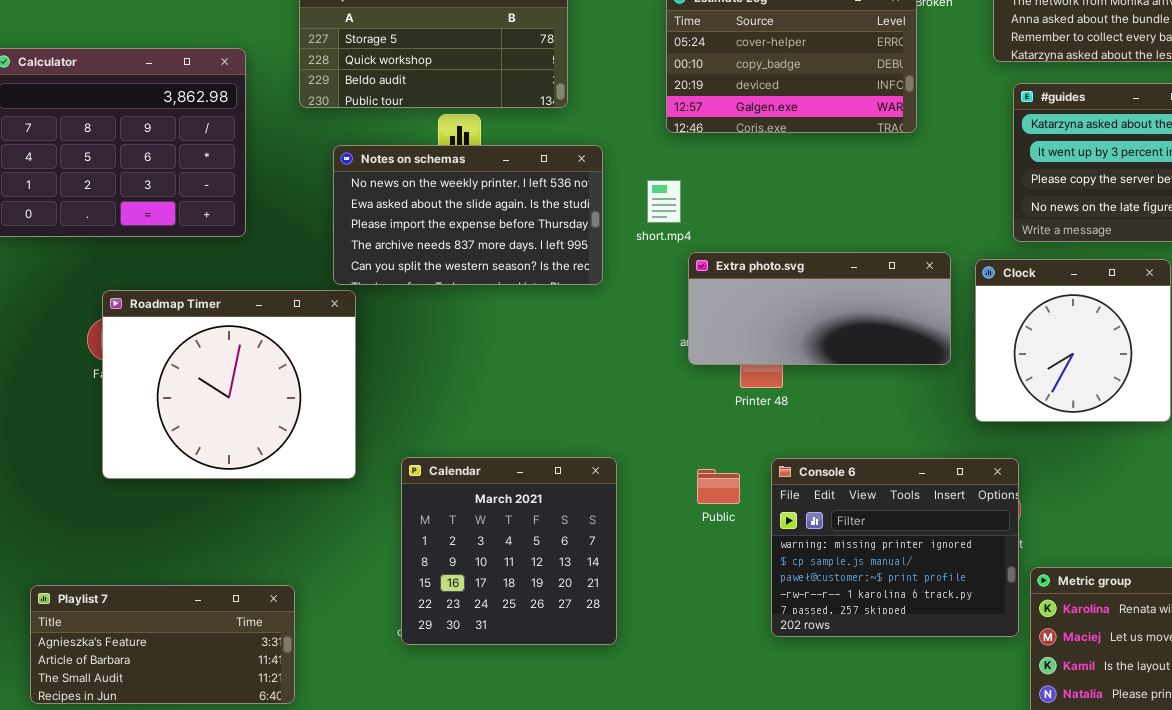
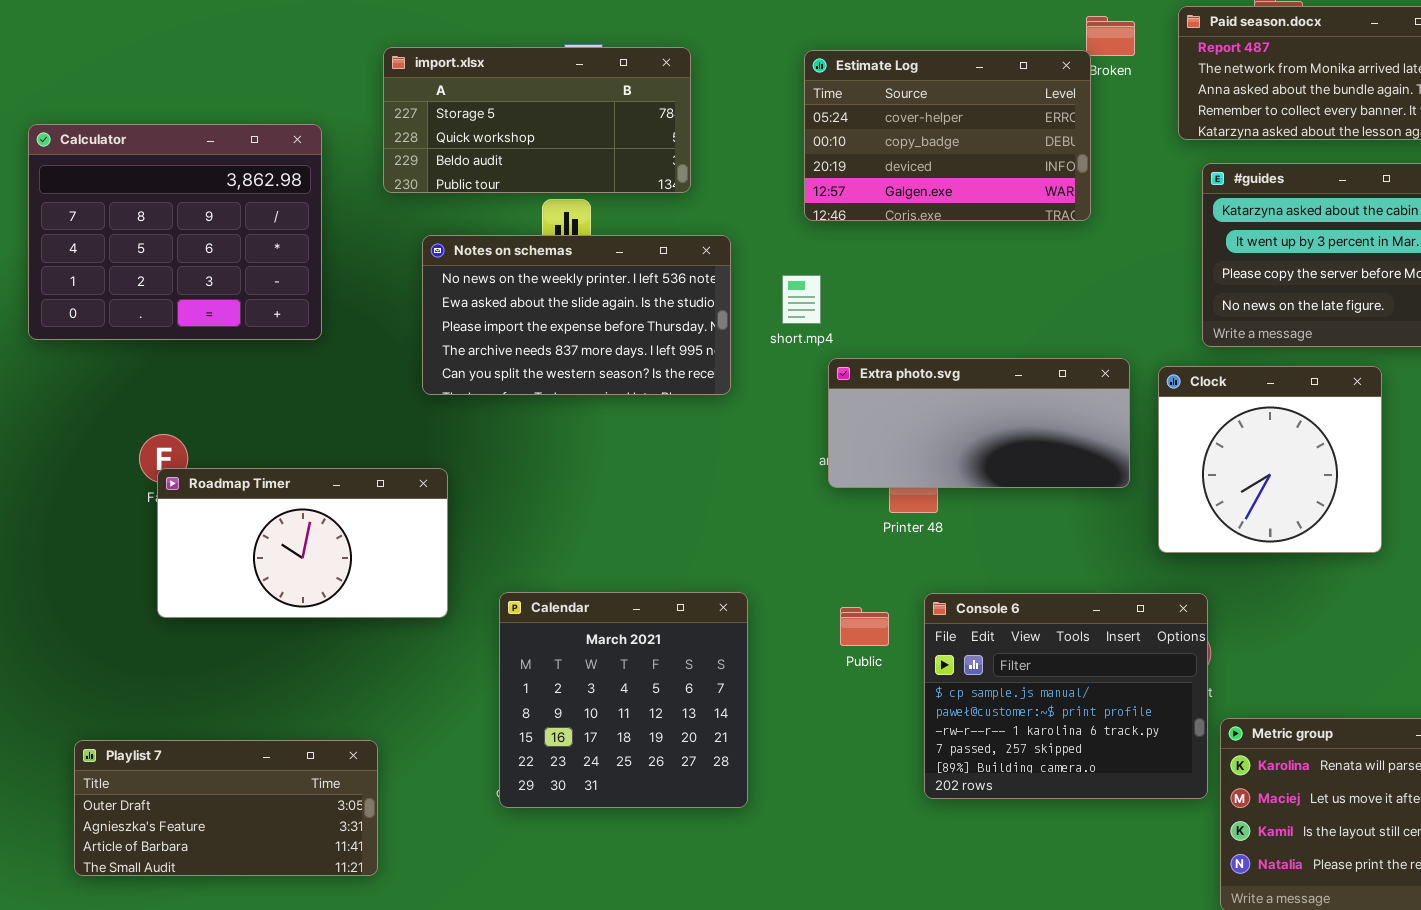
Roadmap Timer: [102,290,356,479] -> [157,468,448,618], resized
Console 6: [771,458,1019,637] -> [924,593,1208,799], scrolled down 1 row
Playlist 7: [30,585,295,704] -> [74,740,378,876], scrolled up 1 row

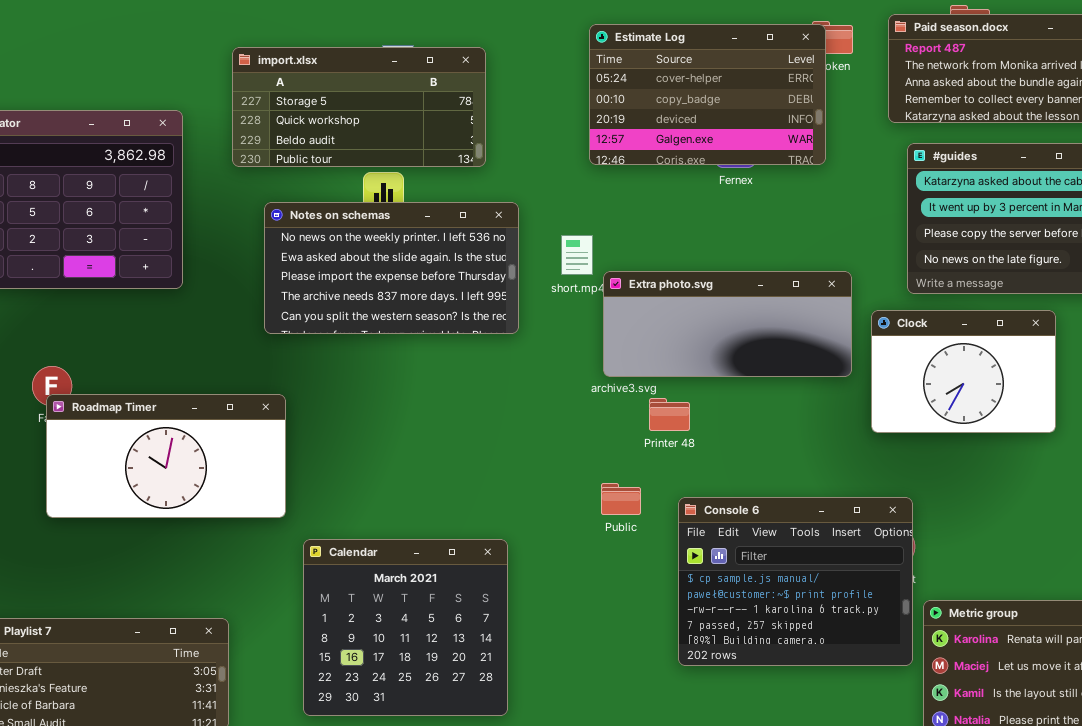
Estimate Log: [804,50,1091,221] -> [589,24,826,165], moved
Extra photo.svg: [828,358,1130,488] -> [603,271,852,377], moved
Clock: [1158,366,1382,553] -> [871,310,1056,433], resized
Calendar: [499,592,748,808] -> [303,539,508,716], moved
Public: [840,607,889,646] -> [601,483,641,515], moved

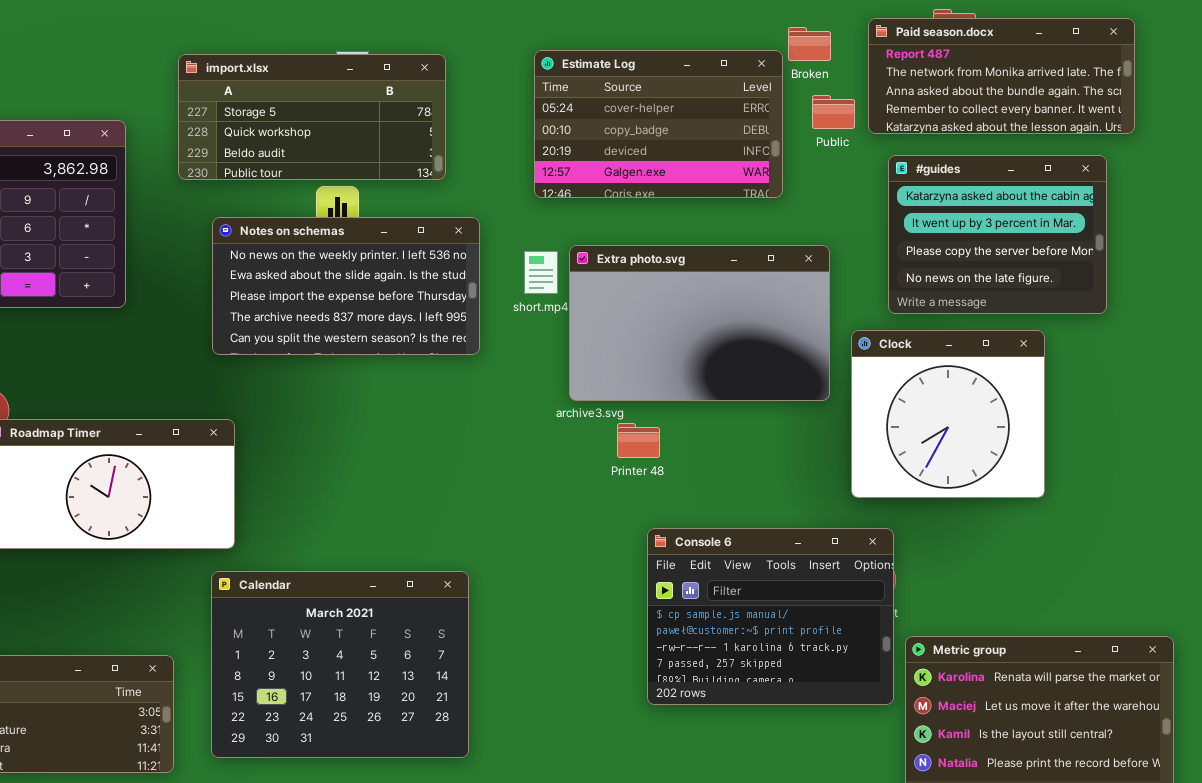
Estimate Log: [589,24,826,165] -> [534,50,783,198], moved
Extra photo.svg: [603,271,852,377] -> [569,245,830,401], resized
Clock: [871,310,1056,433] -> [851,330,1045,498], resized
Public: [601,483,641,515] -> [812,95,855,129], moved
Calendar: [303,539,508,716] -> [211,571,469,758], resized

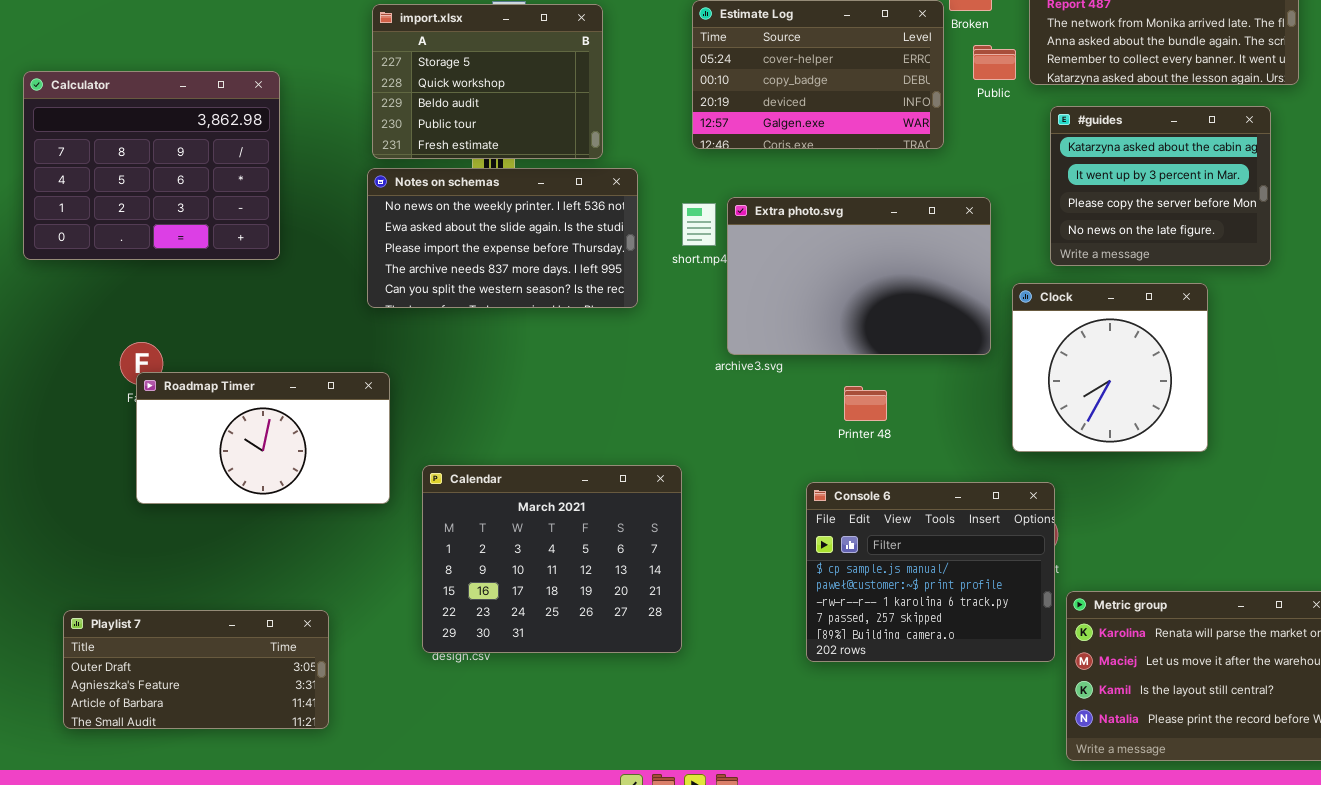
import.xlsx: [178,54,446,180] -> [372,4,603,159], resized
Printer 48: [617,423,660,458] -> [844,386,887,421], moved
Calendar: [211,571,469,758] -> [422,465,682,653], moved

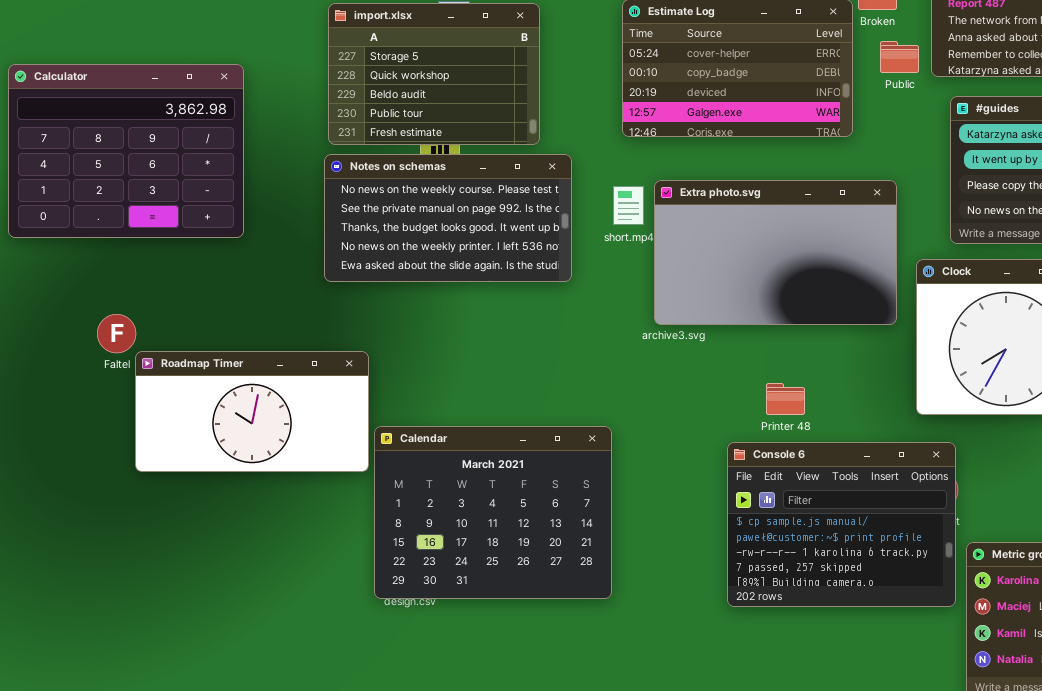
Notes on schemas: [367,168,638,308] -> [324,154,572,282], scrolled up 3 rows
Roadmap Timer: [136,372,390,504] -> [135,351,369,472], moved
Printer 48: [844,386,887,421] -> [766,383,805,415], moved
Playlist 7: [63,610,329,729] -> none, closed

